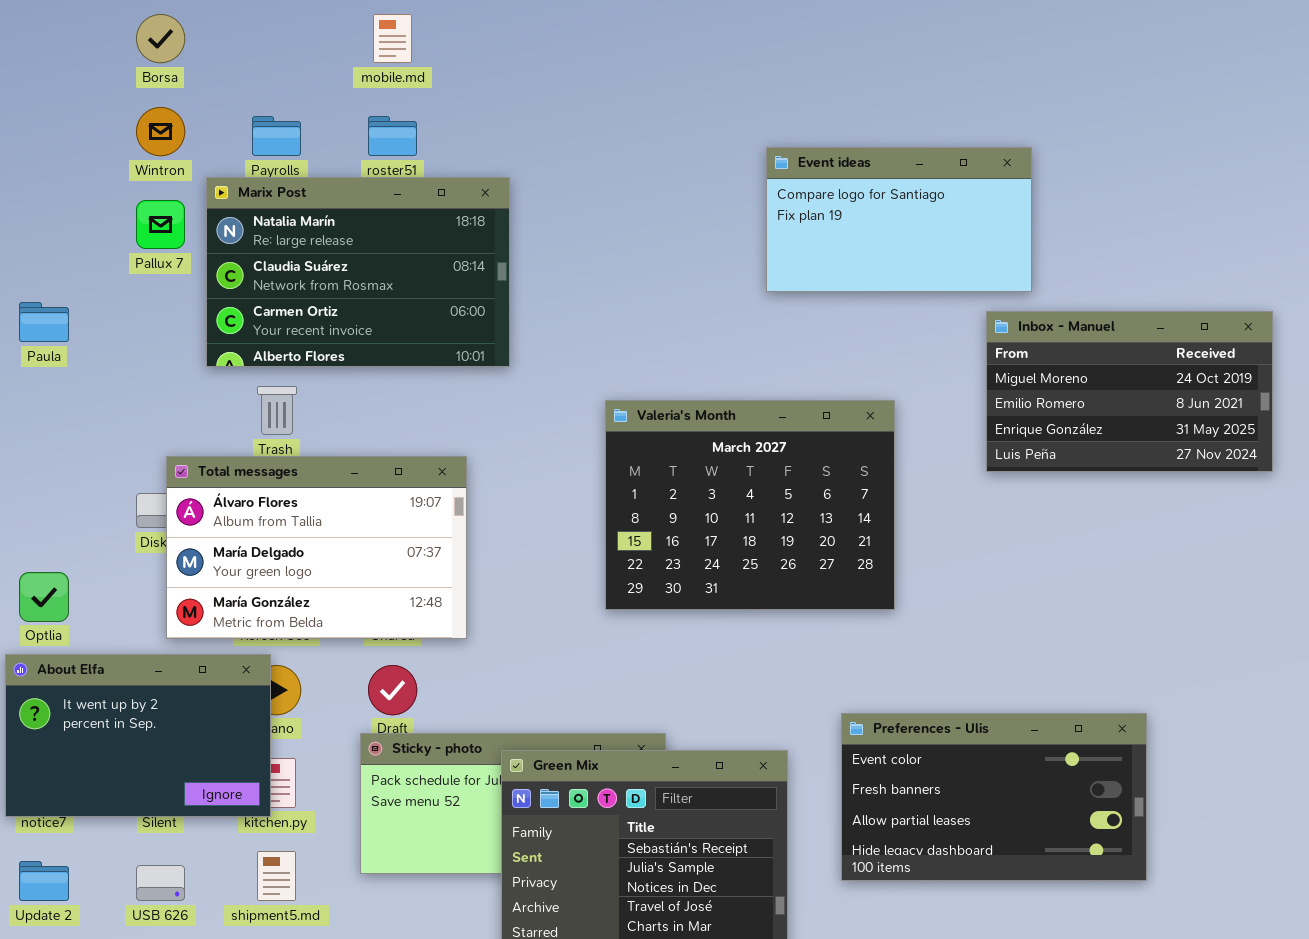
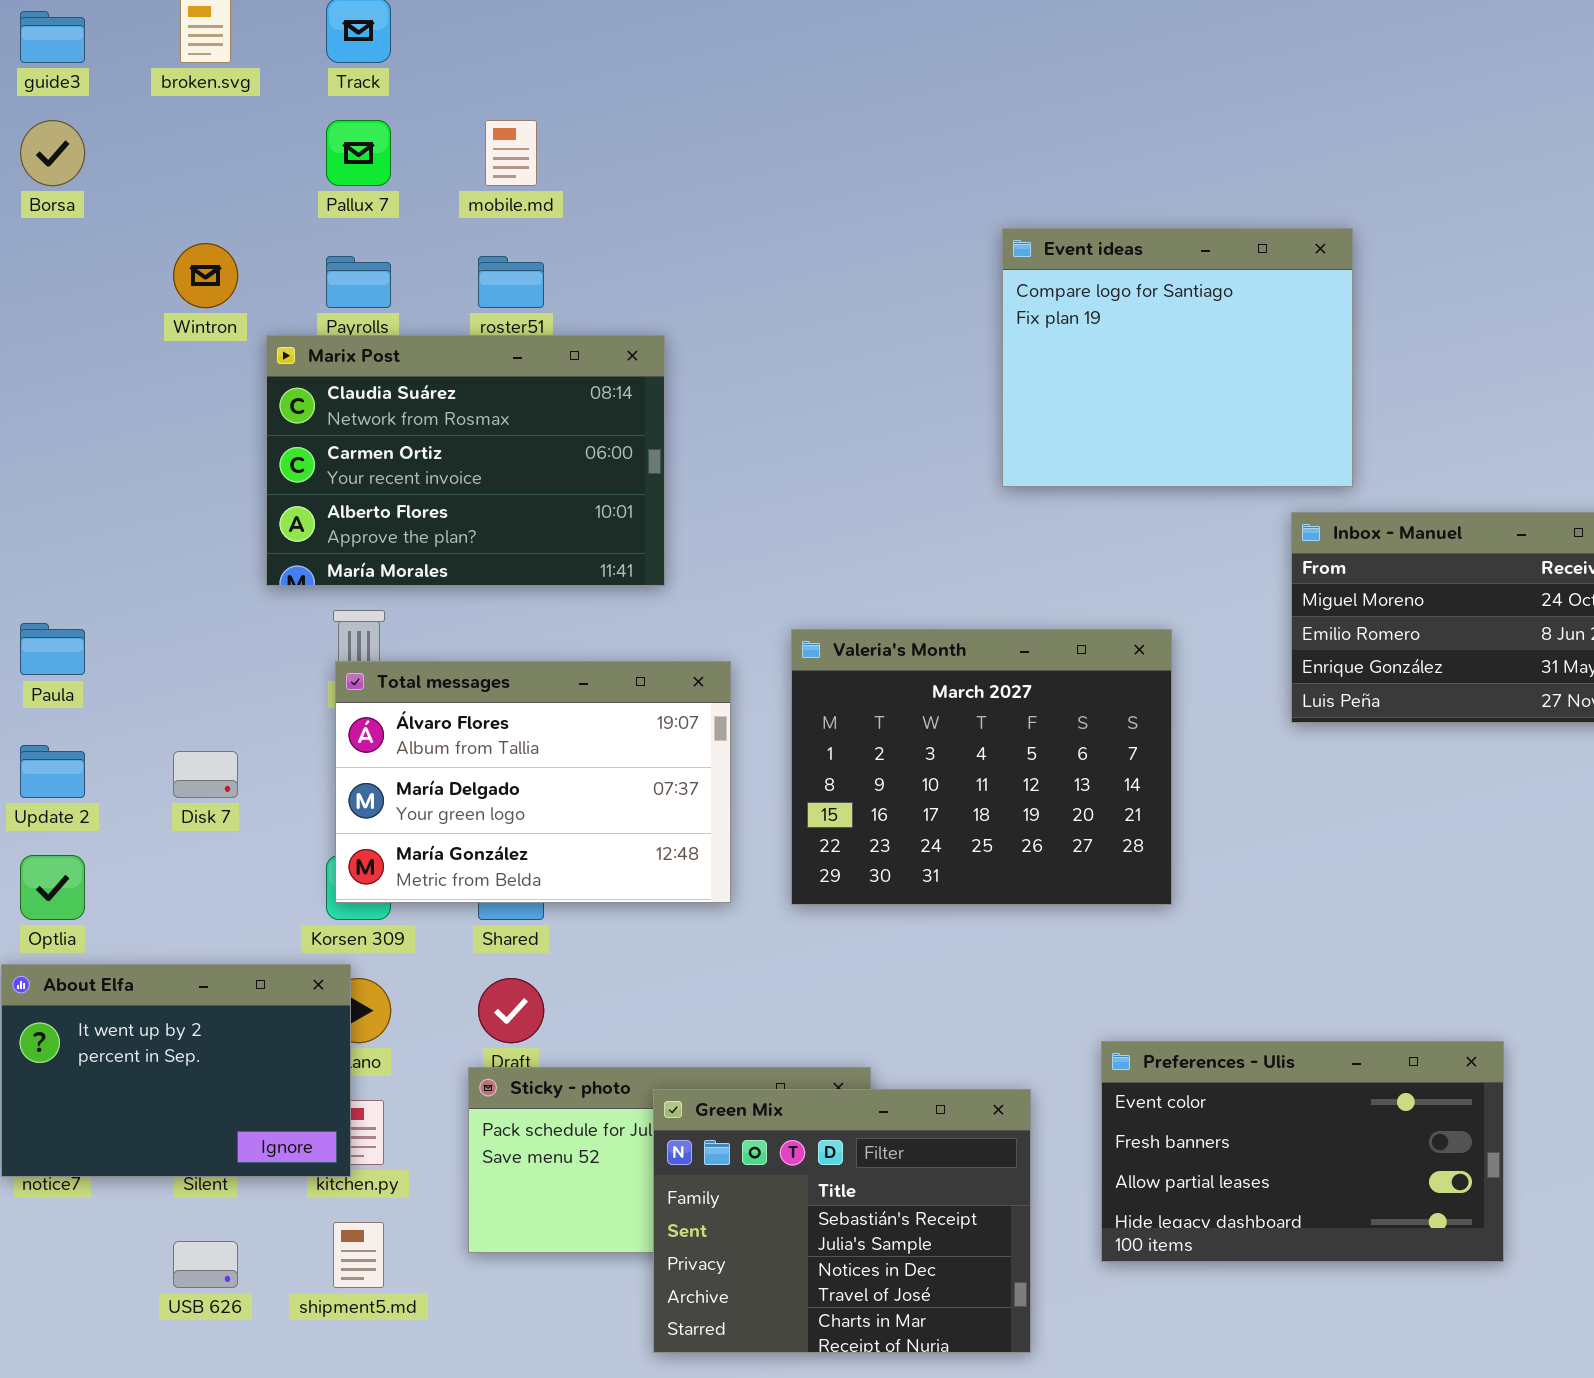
Borsa: [136,14,185,63] -> [20,120,85,186], moved
Event ideas: [766,147,1032,292] -> [1002,228,1353,487], resized
Marix Post: [206,177,510,367] -> [266,335,665,586], scrolled down 1 row
Pallux 7: [136,200,185,249] -> [326,120,391,186], moved
Paula: [19,302,69,342] -> [20,623,85,675], moved
Total messages: [166,456,467,639] -> [335,661,731,903], moved
Update 2: [19,861,69,901] -> [20,745,85,798], moved

